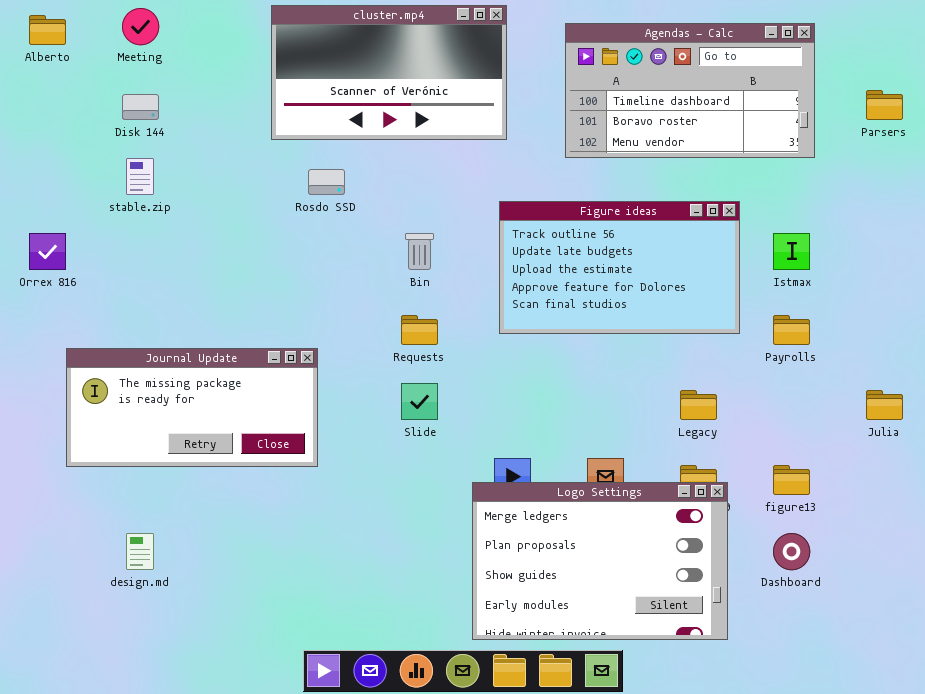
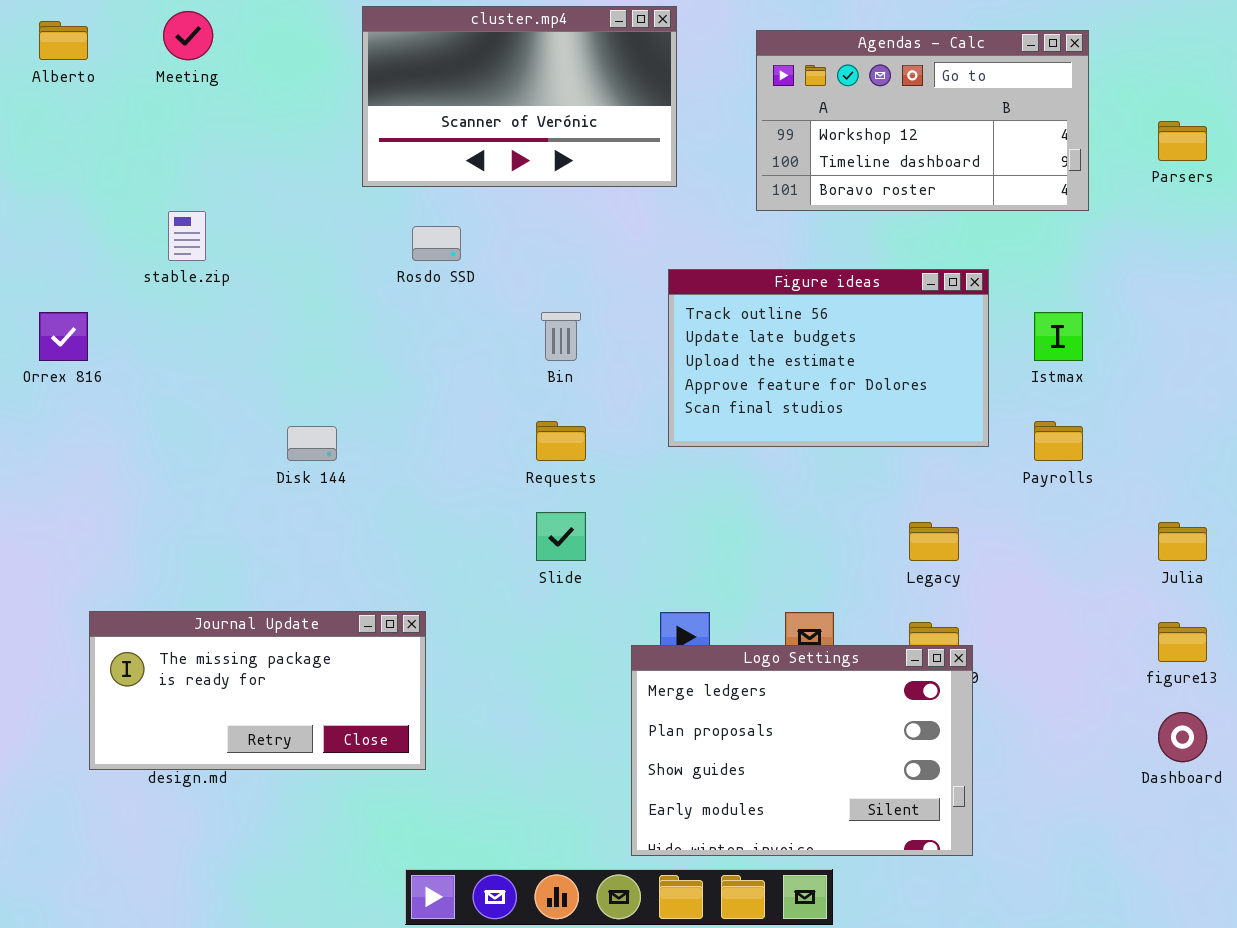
Agendas - Calc: [565,23,815,158] -> [756,30,1089,211], scrolled up 1 row
Disk 144: [122,94,159,120] -> [287,426,337,461], moved
Journal Update: [66,348,318,467] -> [89,611,426,770], moved
figure13: [773,465,810,495] -> [1158,622,1207,662], moved
Dashboard: [773,533,810,570] -> [1158,712,1207,762], moved

